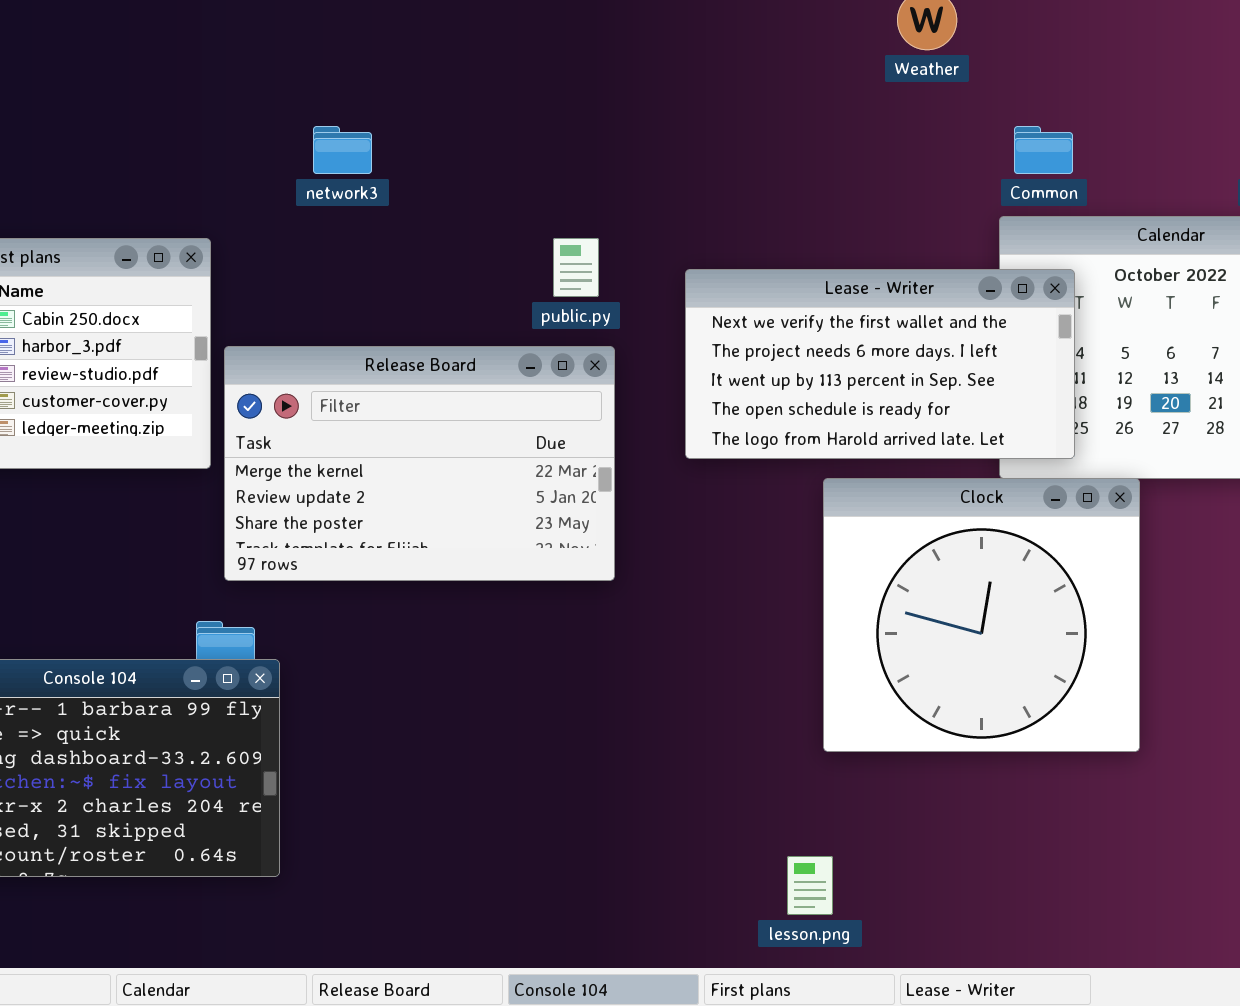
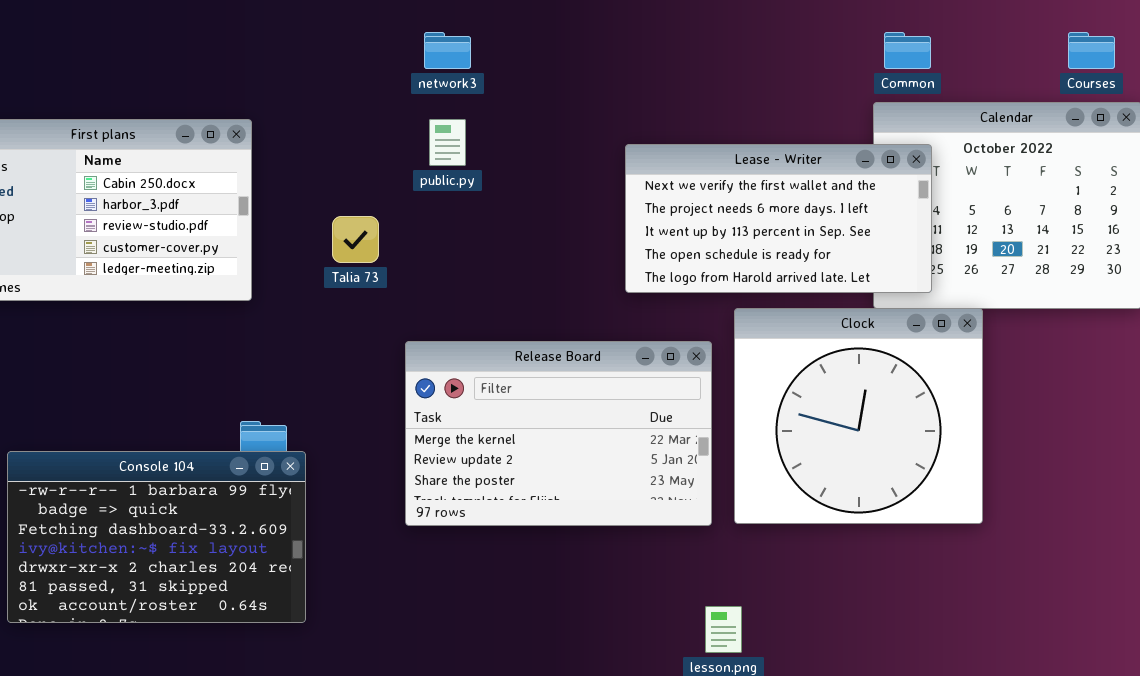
network3: [313,126,372,174] -> [424,32,471,69], moved
public.py: [553,238,599,297] -> [429,119,466,166], moved
Release Board: [224,346,615,581] -> [405,341,712,526], moved

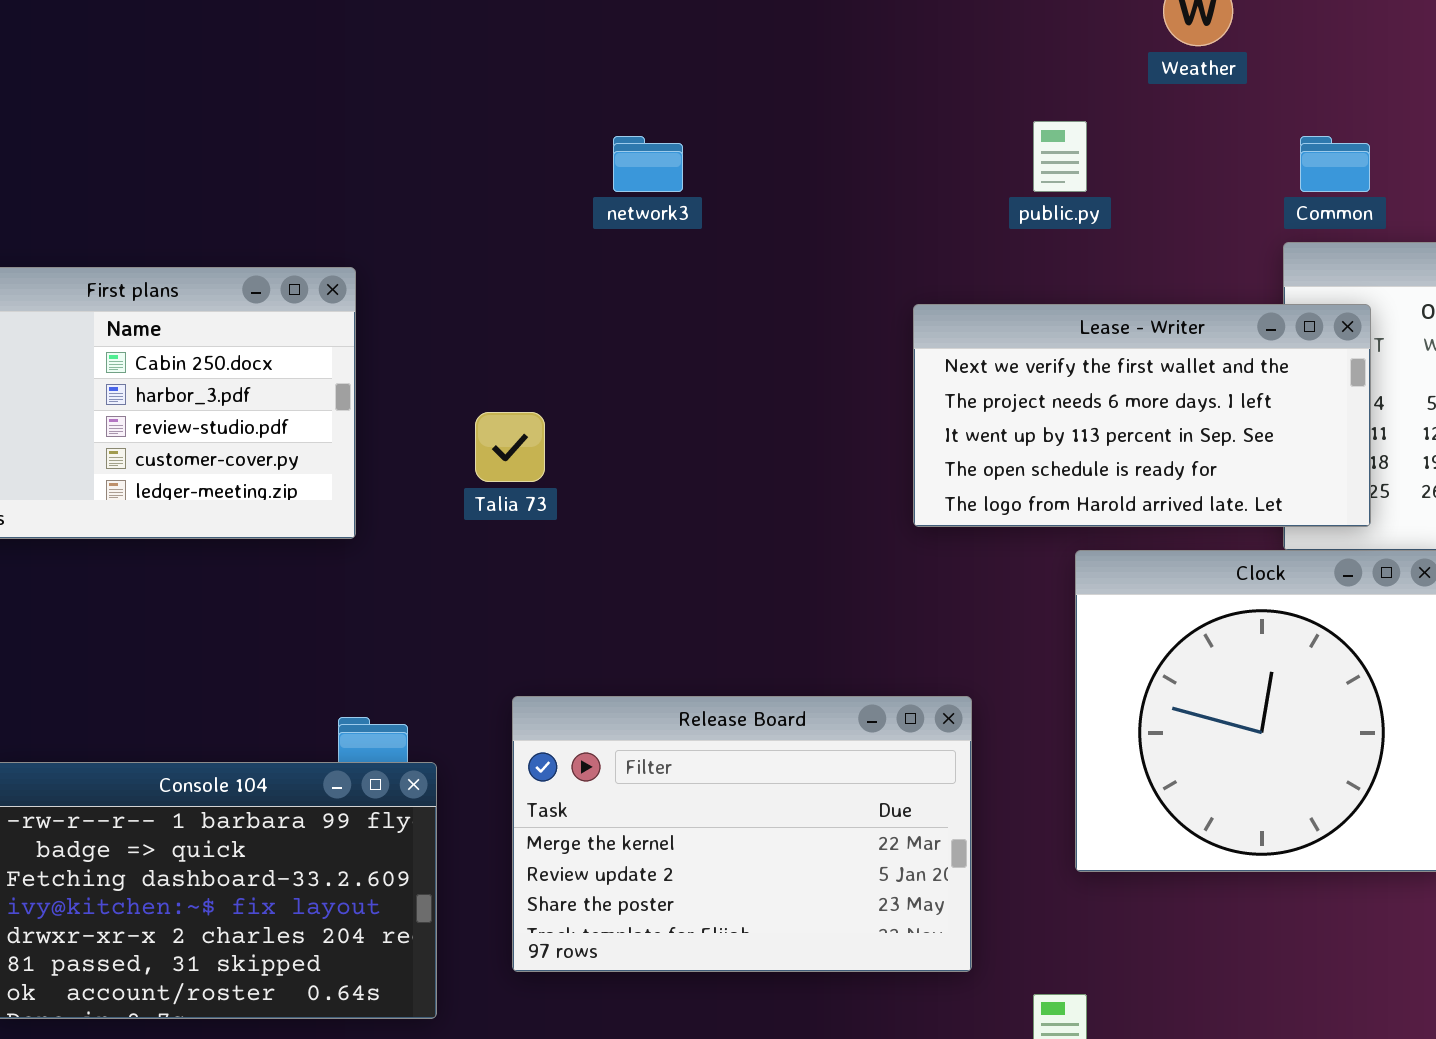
public.py: [429,119,466,166] -> [1033,121,1087,192], moved
Release Board: [405,341,712,526] -> [512,696,972,972], moved

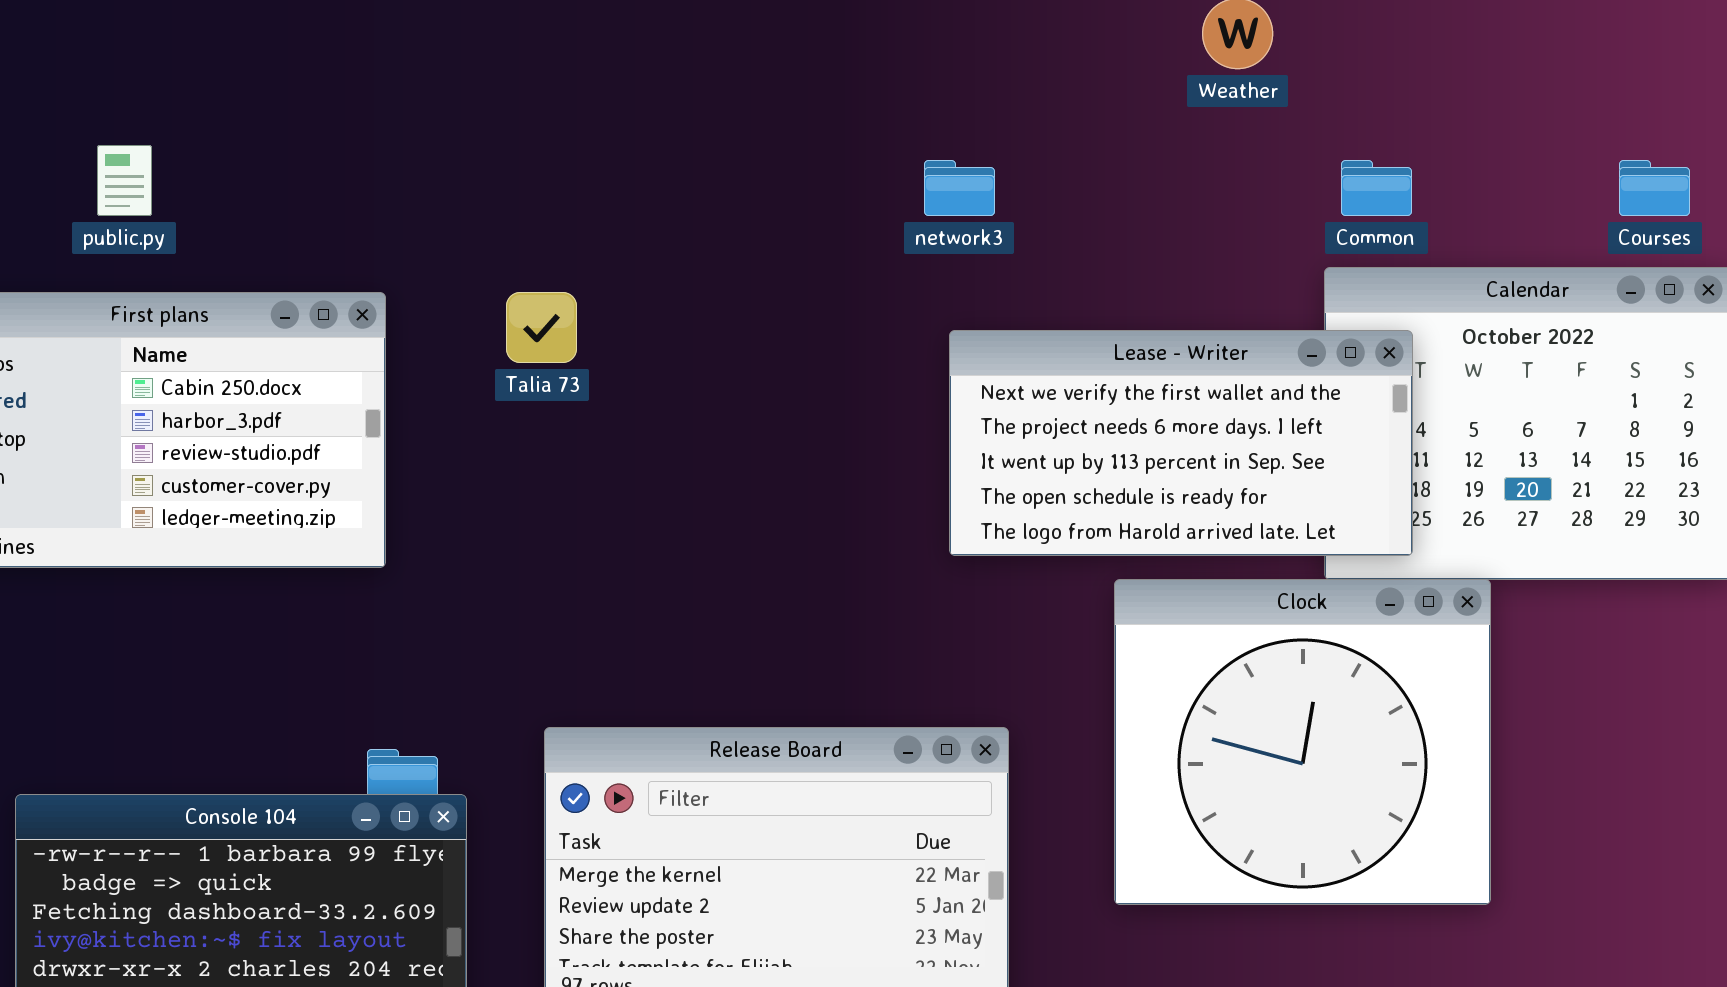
public.py: [1033,121,1087,192] -> [97,145,152,216], moved
network3: [613,136,683,192] -> [924,160,995,216], moved
Talia 73: [475,412,545,482] -> [506,292,577,363], moved

